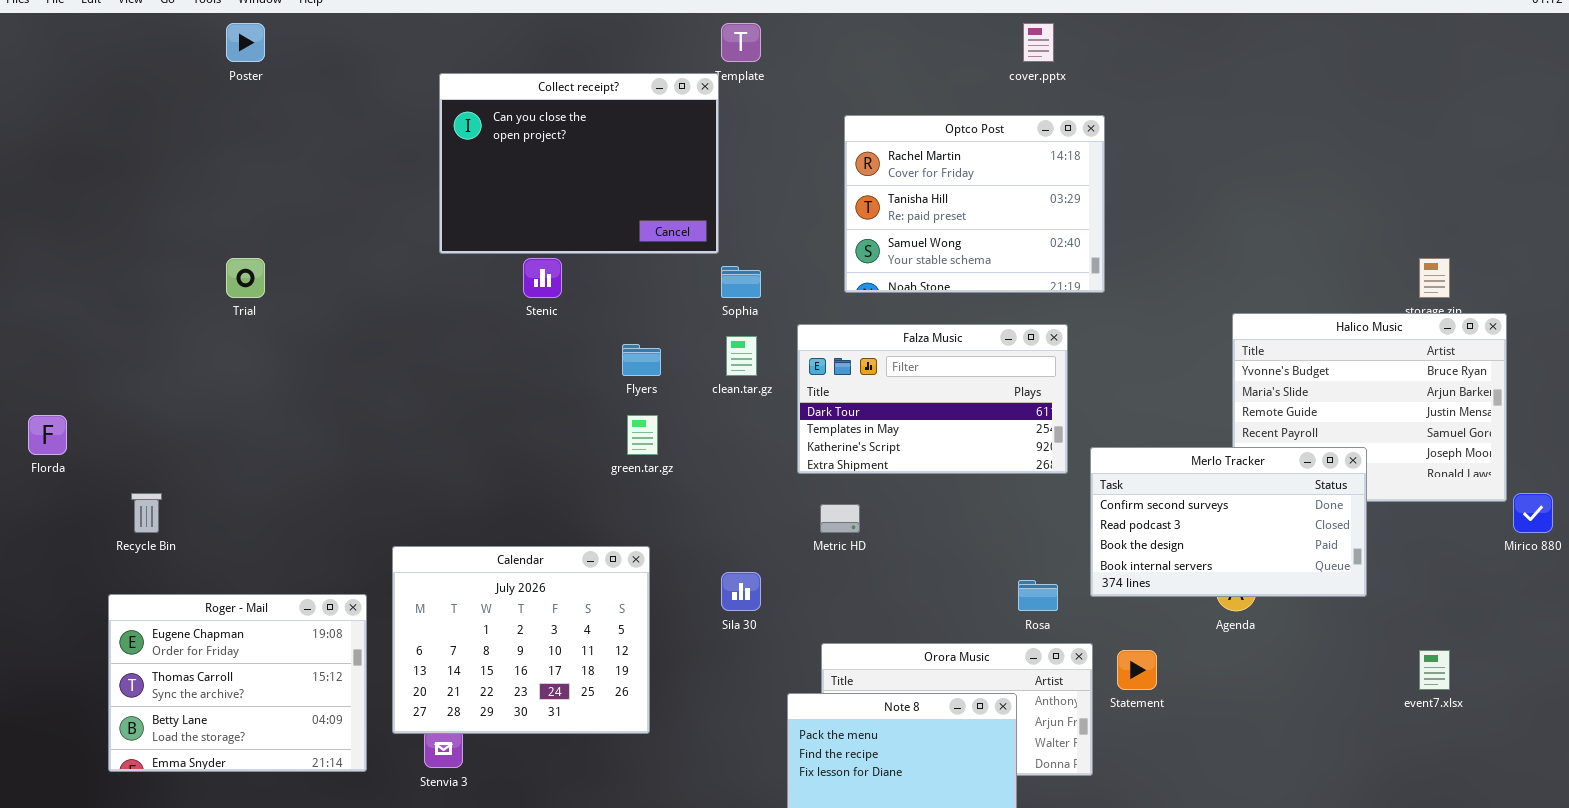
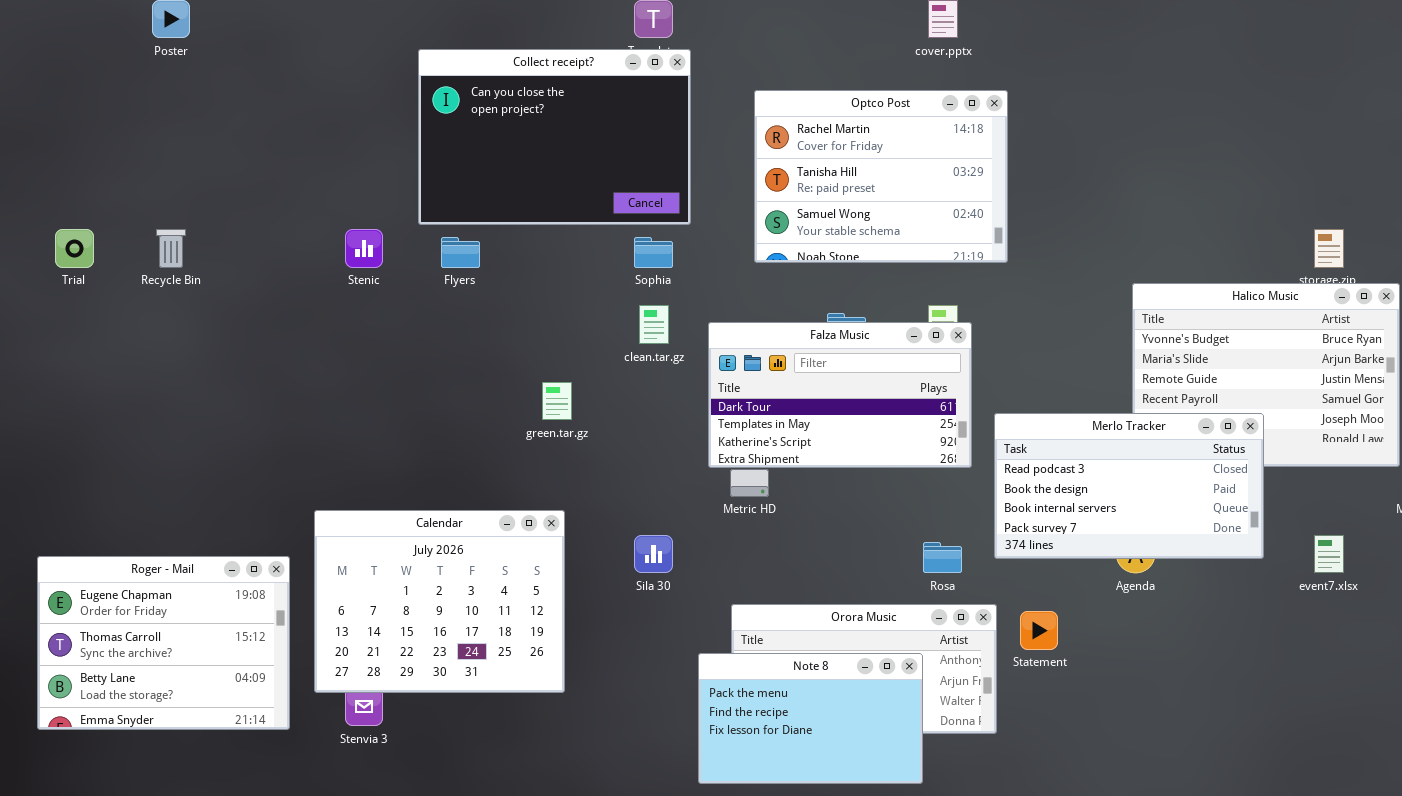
Collect receipt?: [439,73,719,254] -> [418,49,691,225], moved
Trial: [226,258,265,298] -> [55,229,94,268], moved
Stenic: [523,258,562,298] -> [345,229,383,268], moved
Falza Music: [797,324,1068,474] -> [708,322,972,468], moved
Flyers: [622,344,661,376] -> [441,237,480,268], moved
Merlo Tracker: [1090,447,1367,597] -> [994,413,1264,559], scrolled down 1 row
Recycle Bin: [131,493,162,533] -> [156,229,186,268], moved
event7.xlsx: [1419,650,1450,690] -> [1314,535,1344,573], moved

